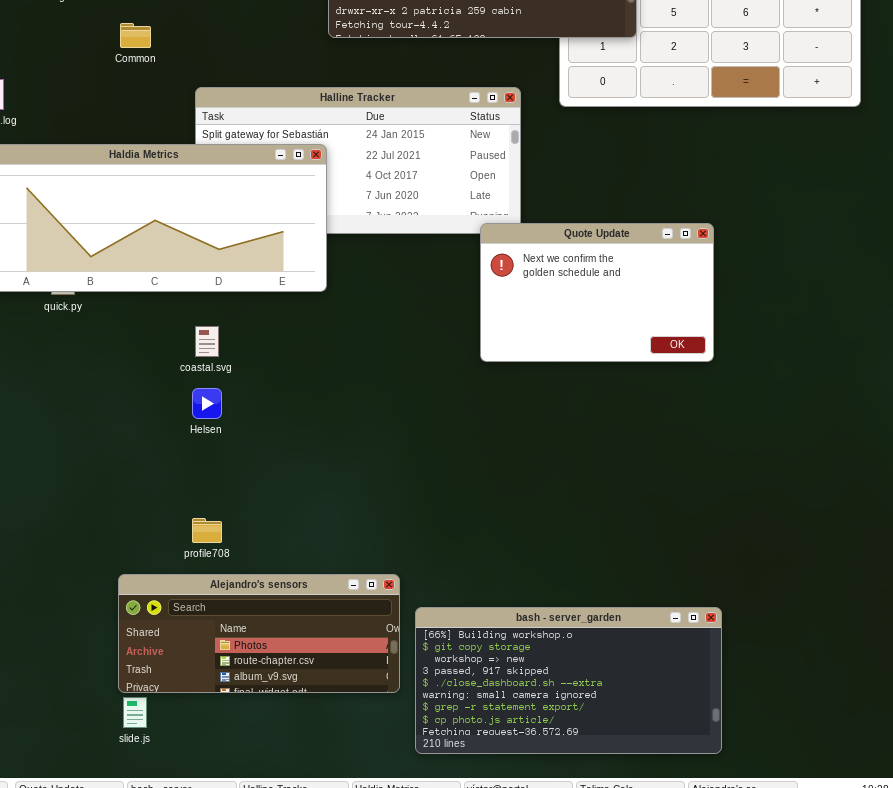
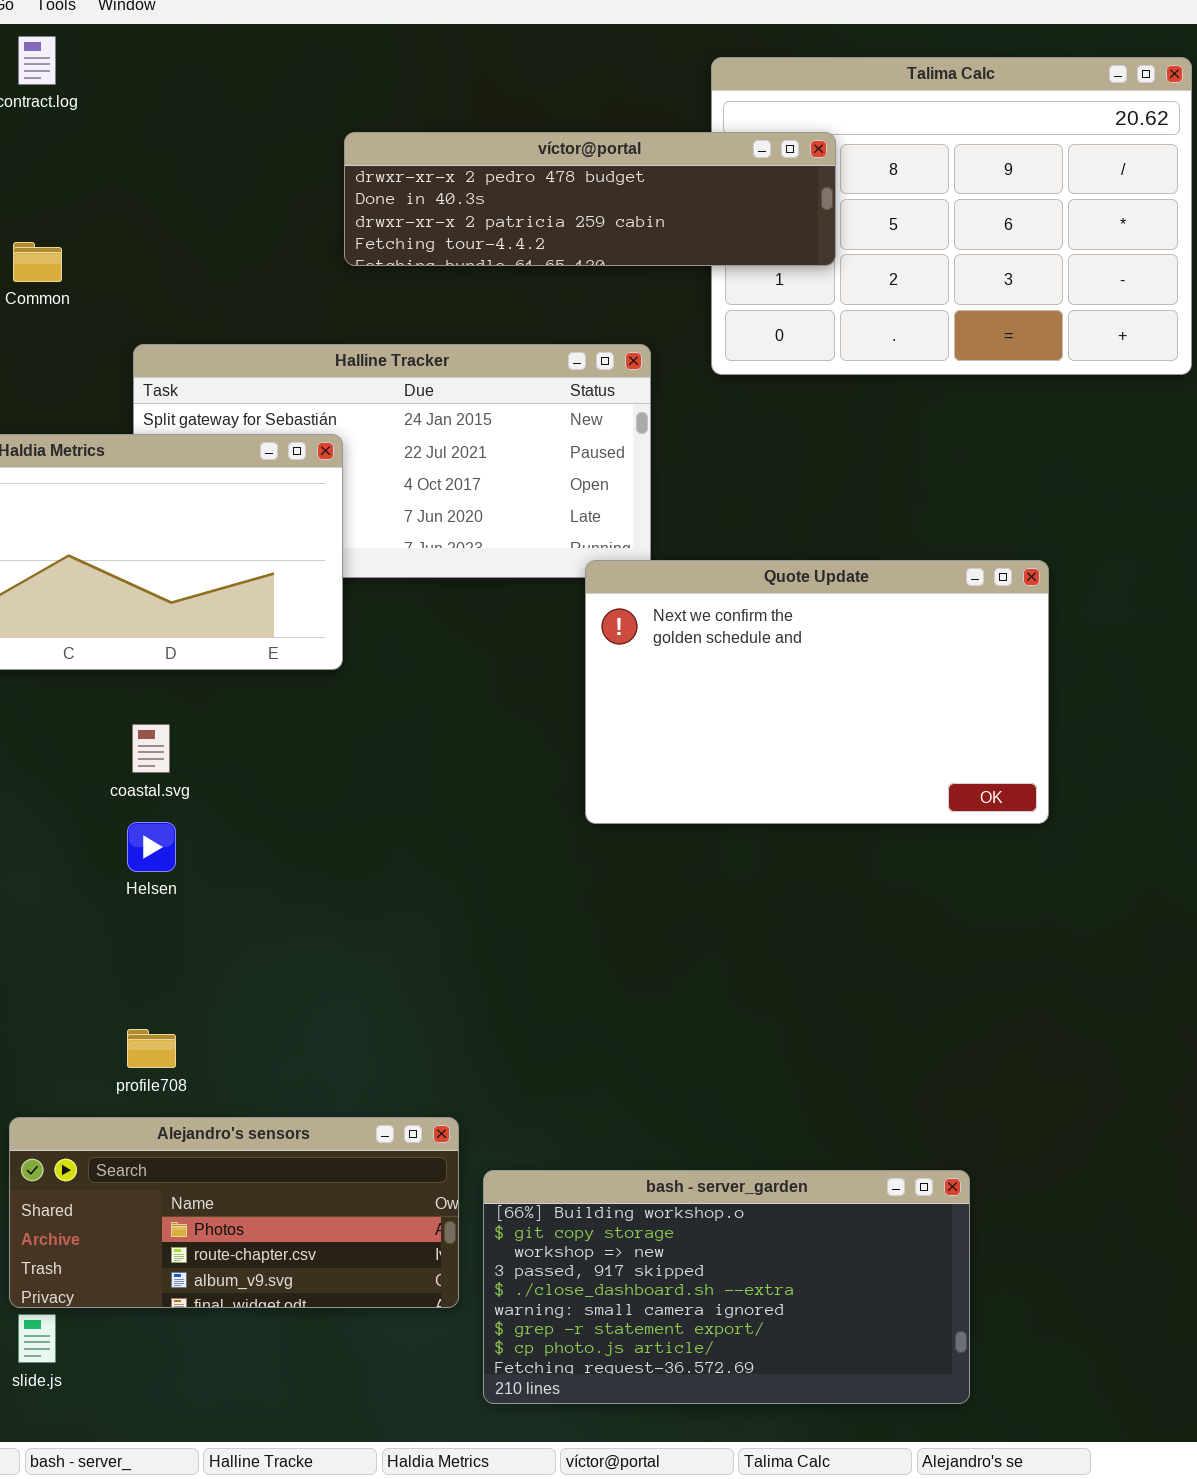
Quote Update: [480,223,714,362] -> [585,560,1049,824], resized

